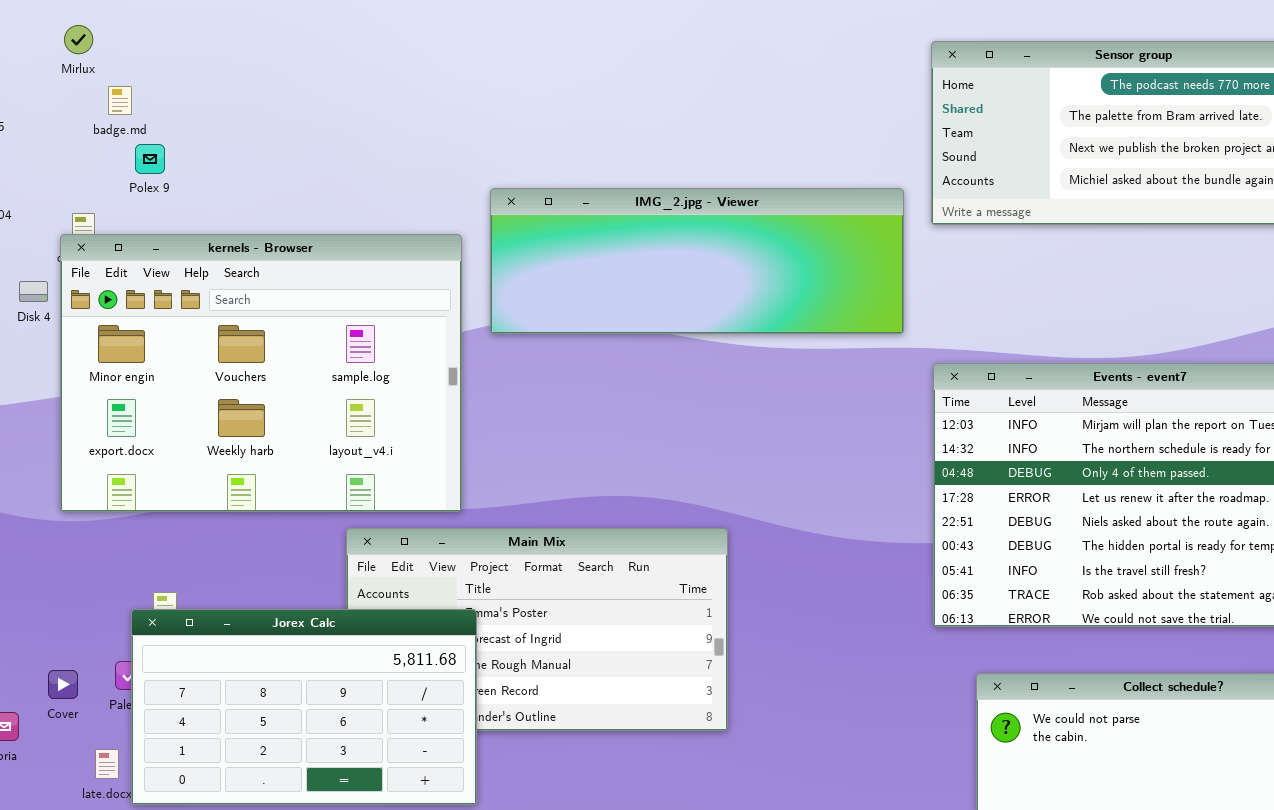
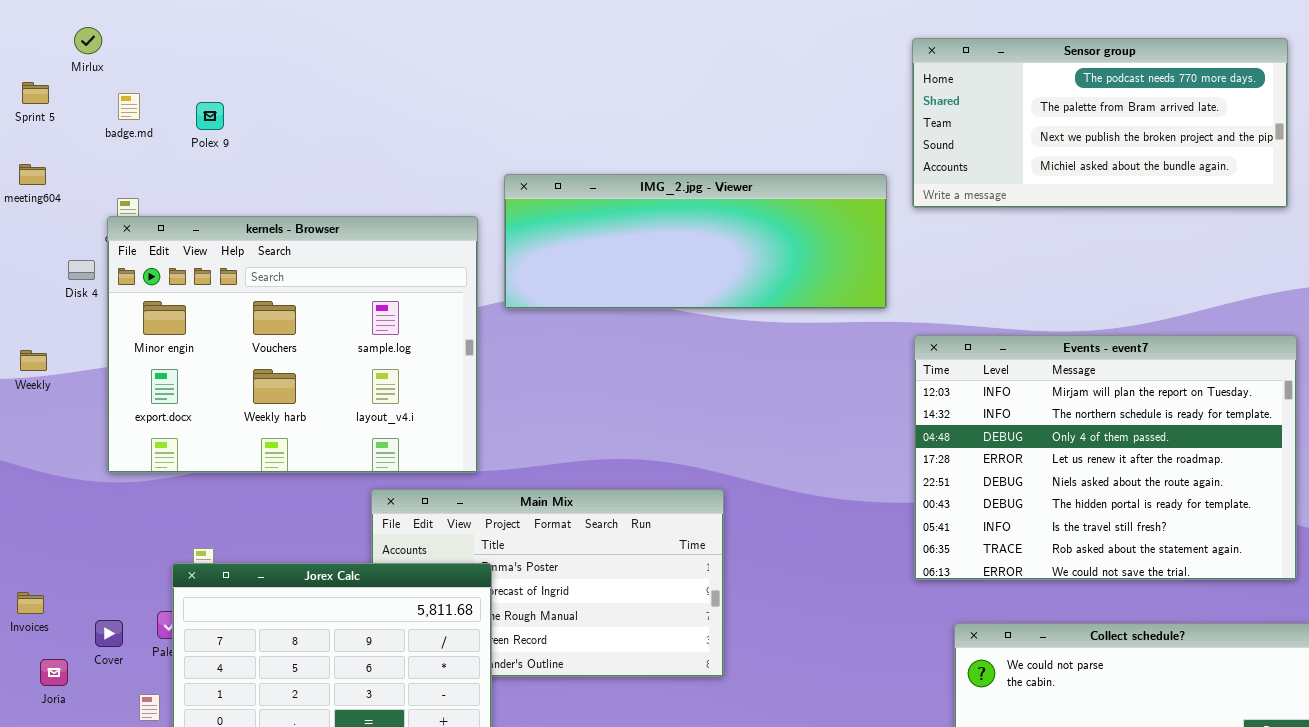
Mirlux: [64,25,93,54] -> [74,27,102,54], moved
badge.md: [108,86,132,115] -> [118,93,140,120], moved
Polex 9: [135,144,165,174] -> [196,102,224,130], moved

